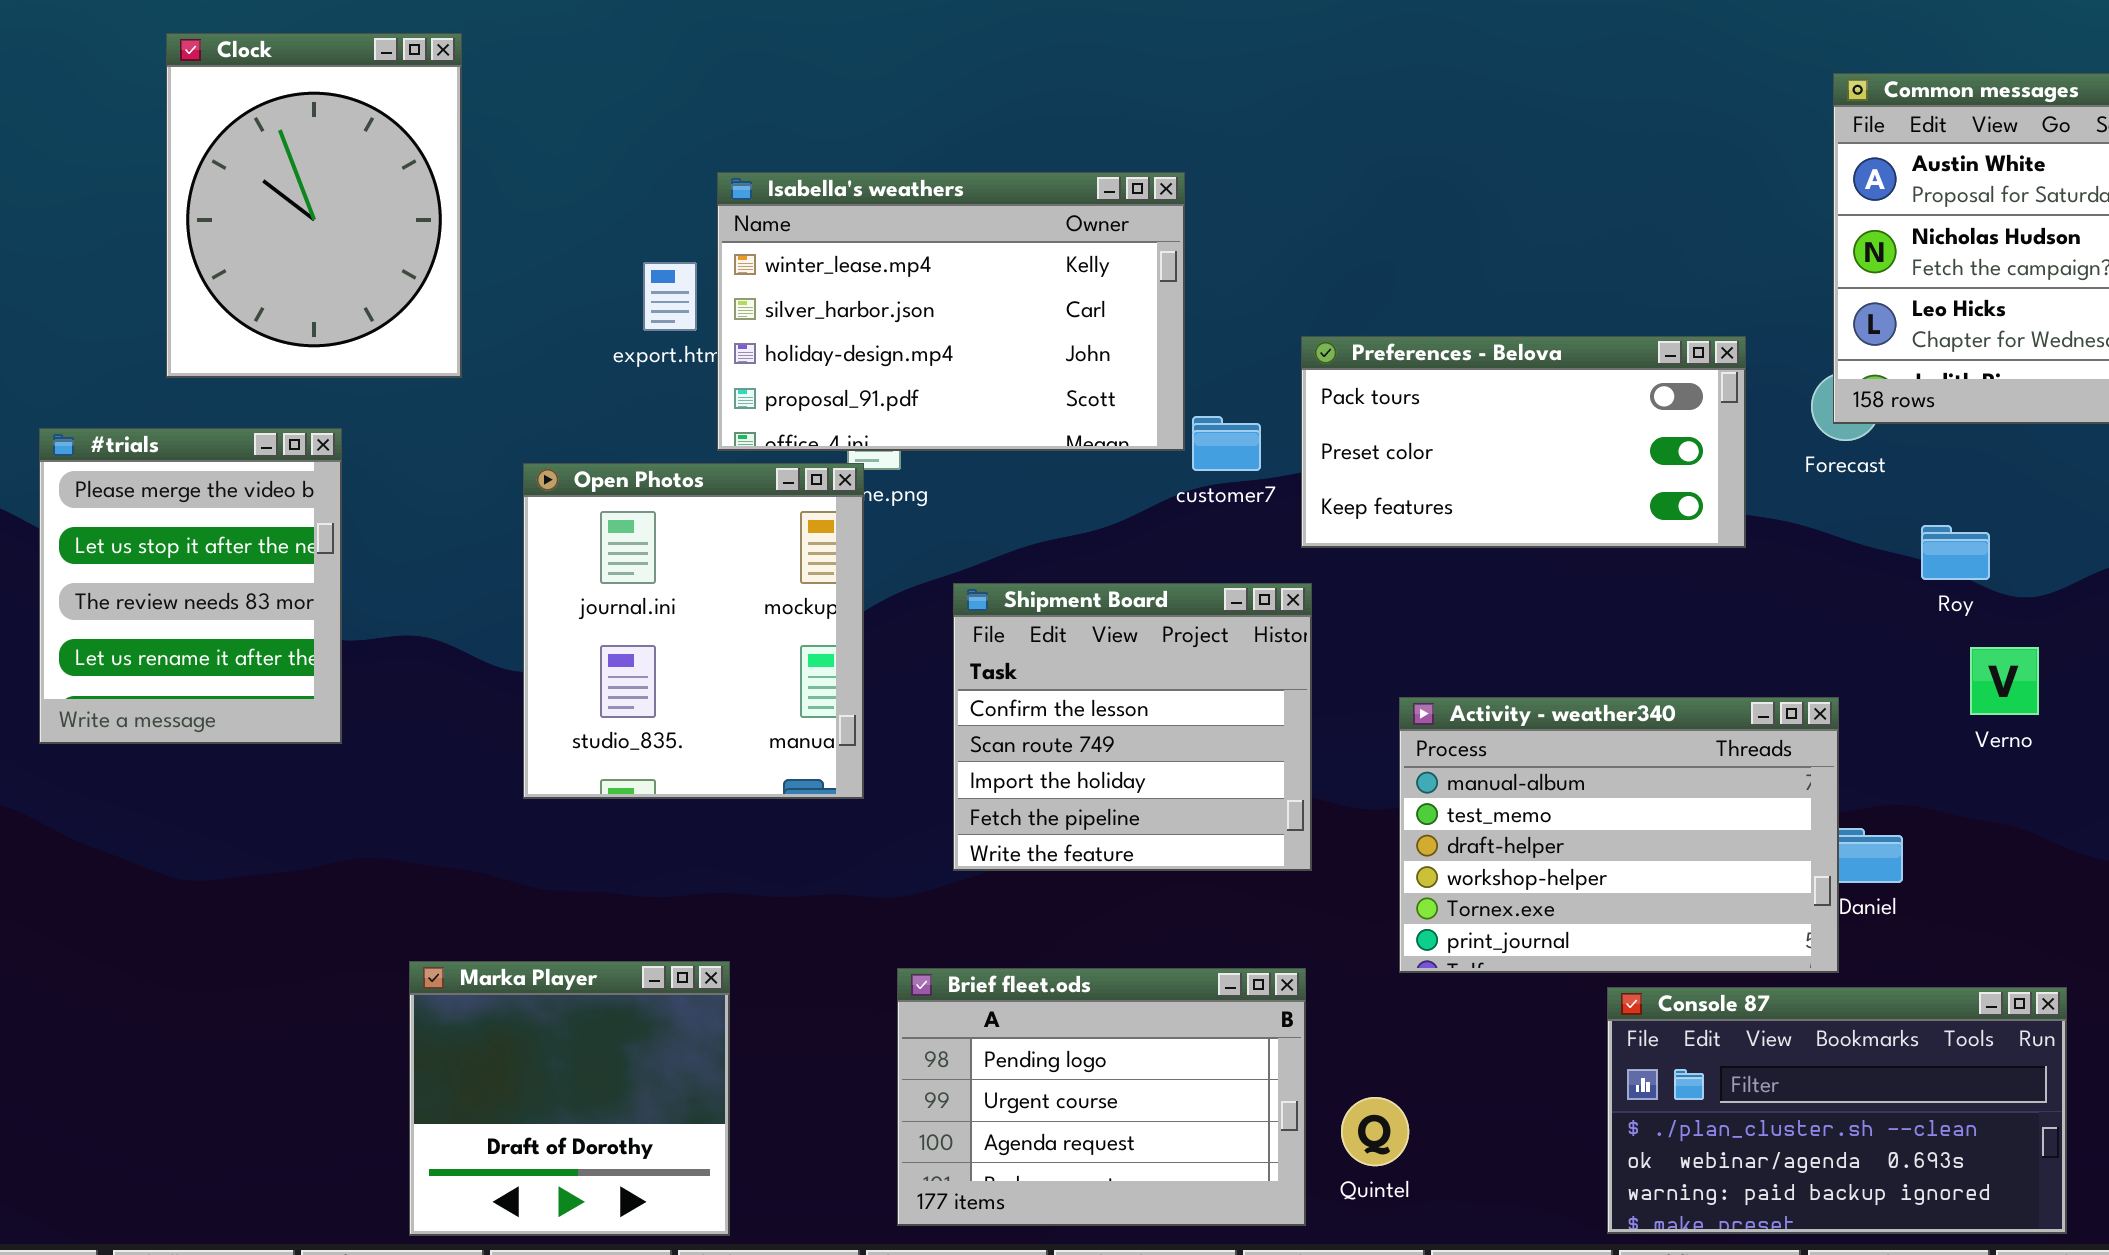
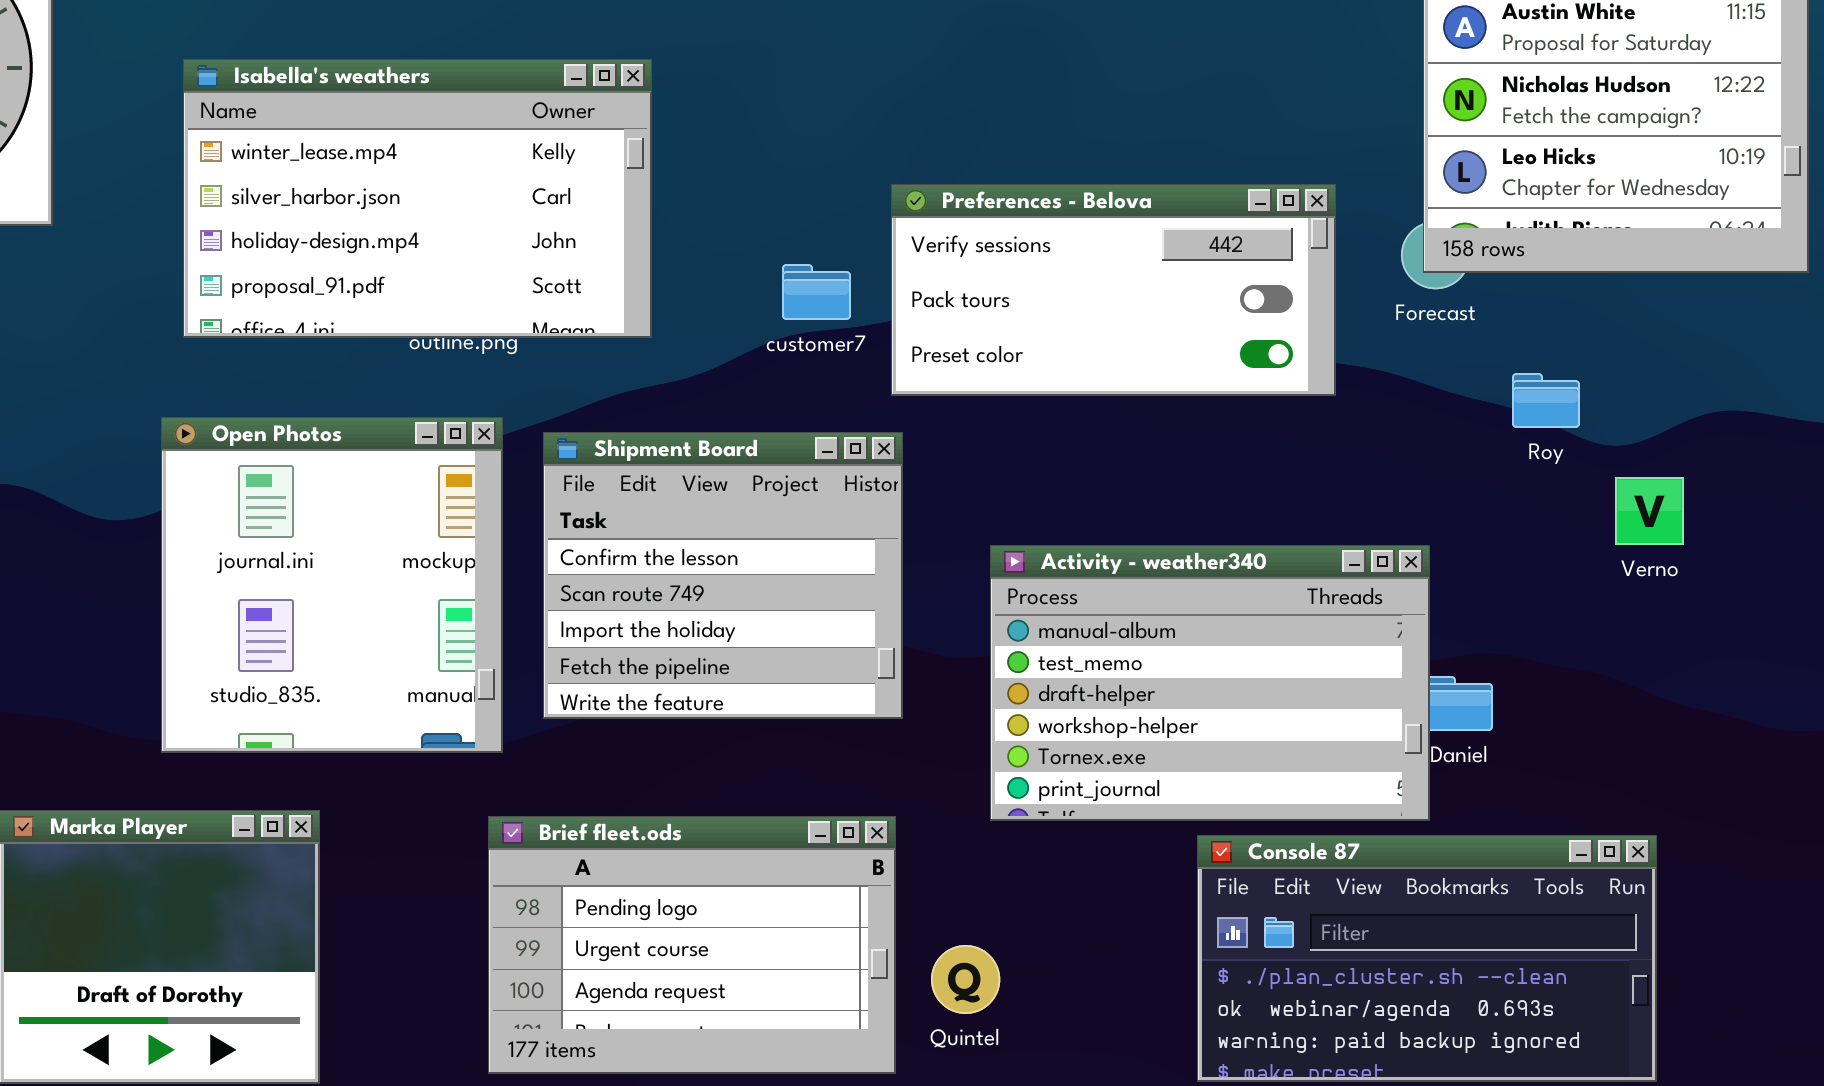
Isabella's weathers: [717,172,1185,451] -> [183,59,652,338], moved
Preferences - Belova: [1301,336,1746,548] -> [891,184,1336,396], scrolled up 1 row
Open Photos: [523,463,864,799] -> [161,417,503,753], moved
Verno: [1970,647,2039,715] -> [1615,477,1684,545], moved

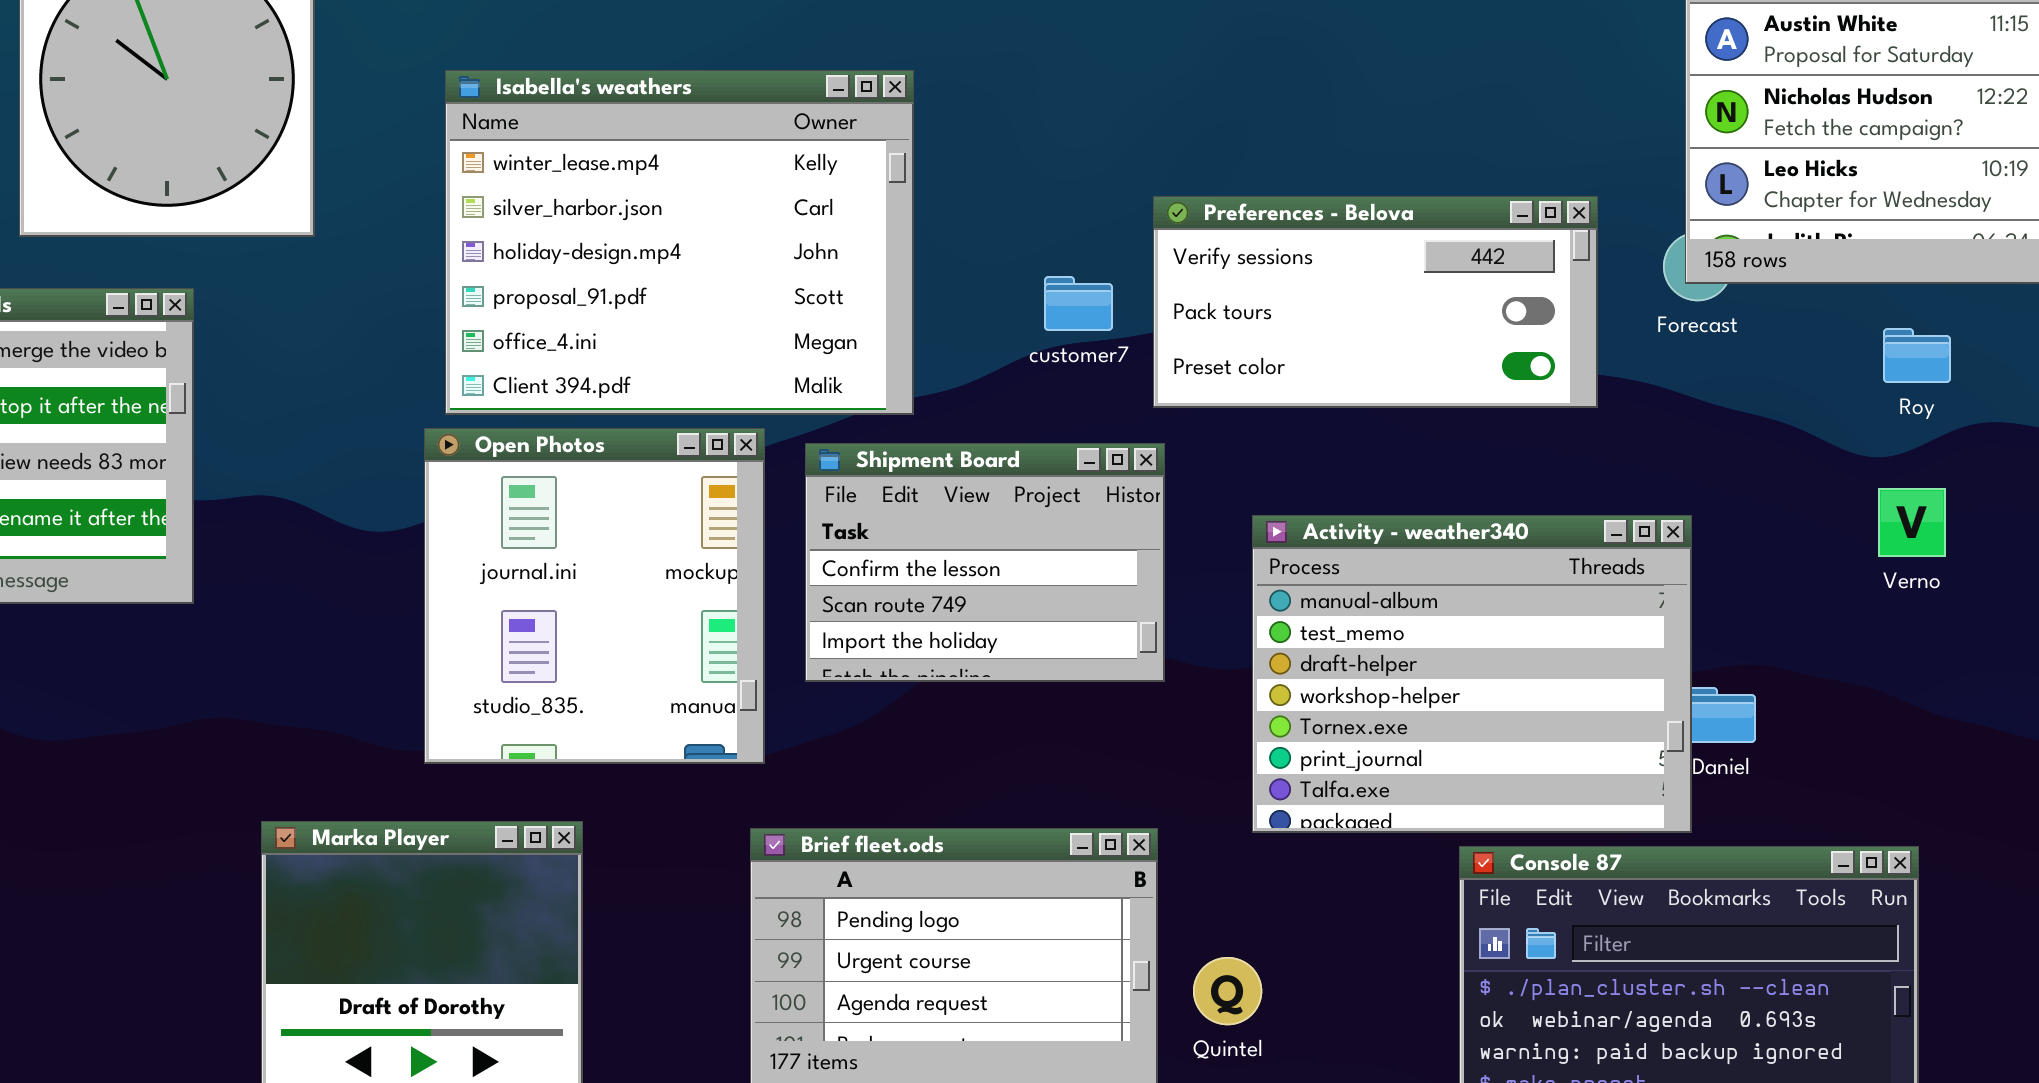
Isabella's weathers: [183,59,652,338] -> [445,70,914,415], resized
Roy: [1512,373,1580,428] -> [1883,328,1951,383], moved
Shipment Board: [543,432,903,719] -> [805,443,1165,682], resized
Activity - weather340: [990,545,1430,821] -> [1252,515,1692,833], resized

